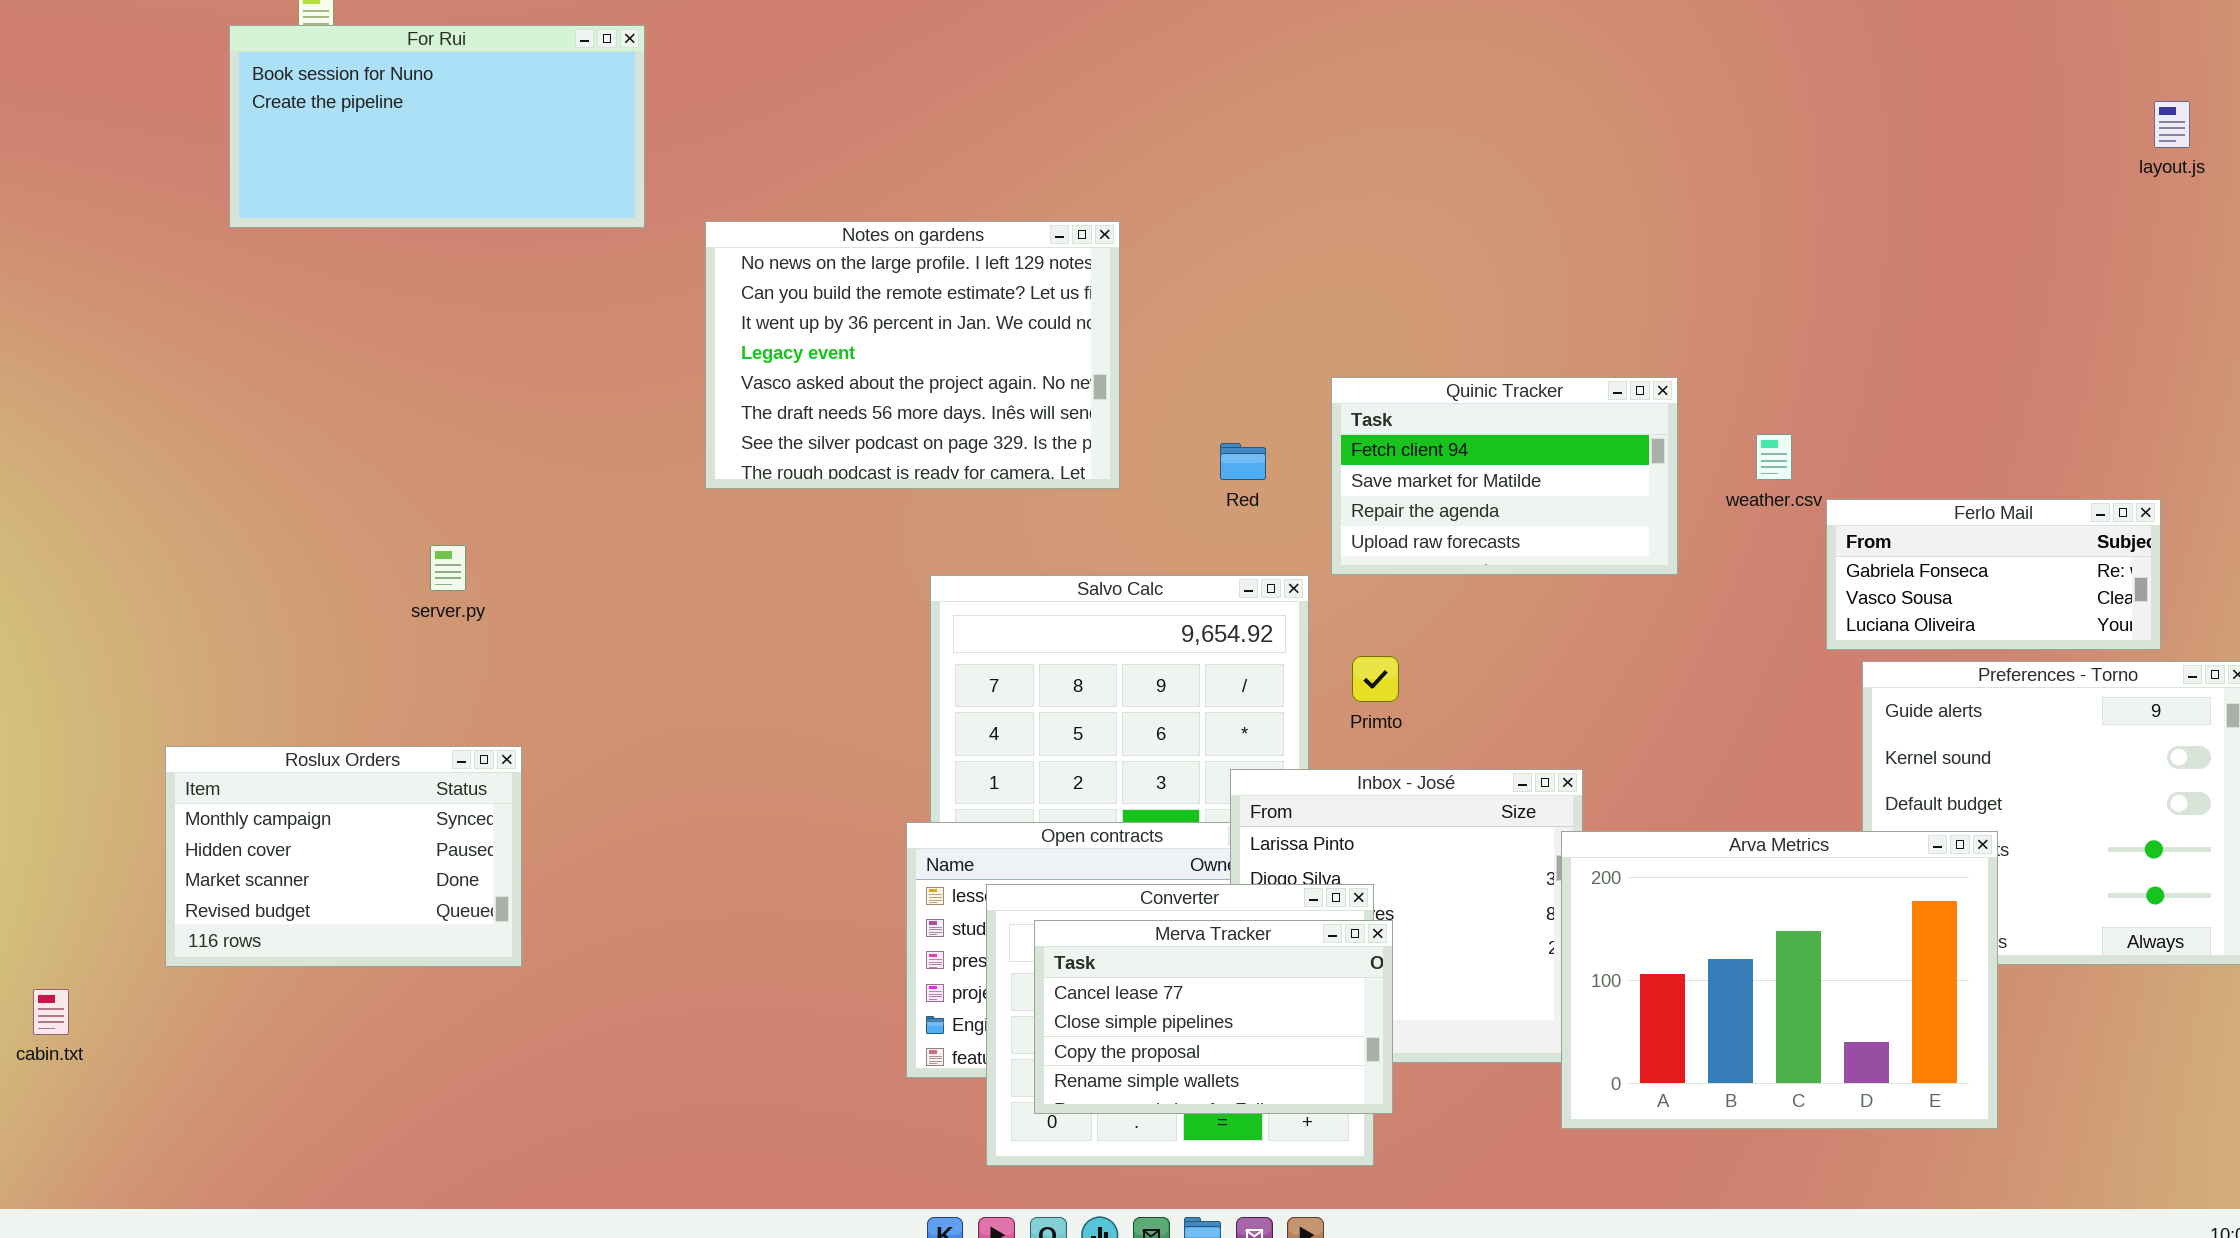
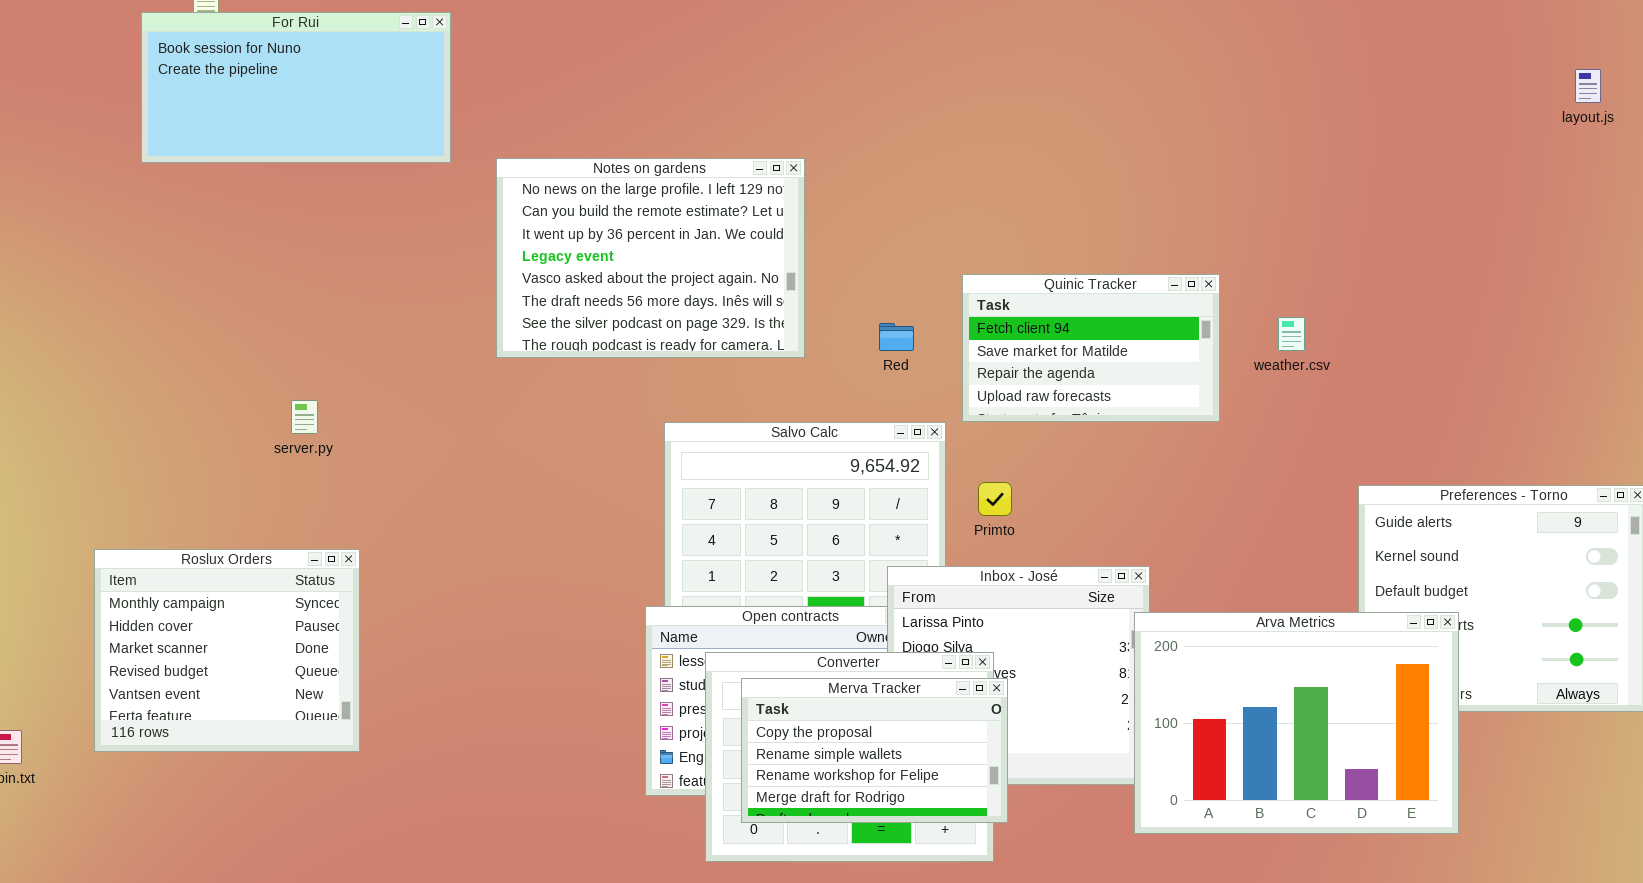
Ferlo Mail: [1826,499,2161,650] -> none, closed
Roslux Orders: [165,746,522,967] -> [94,549,360,752], resized
Merva Tracker: [1034,920,1393,1114] -> [741,678,1008,823], scrolled down 2 rows

